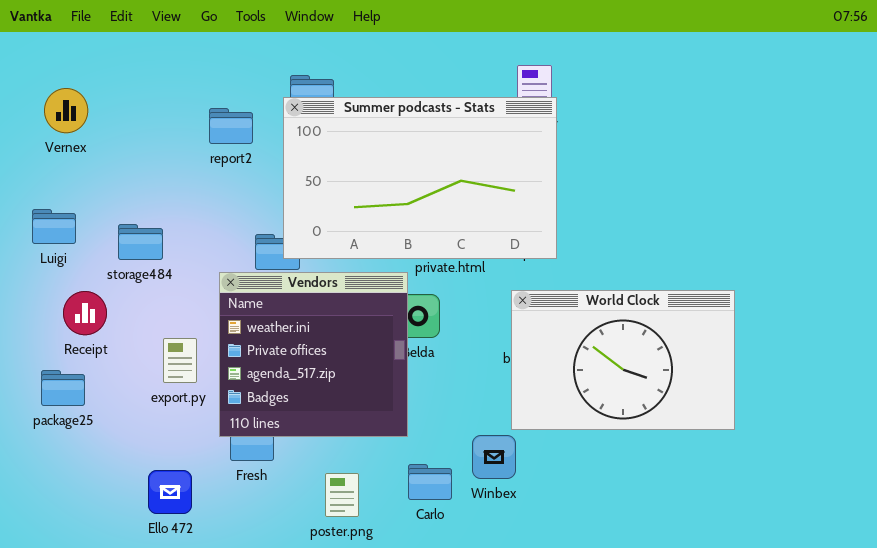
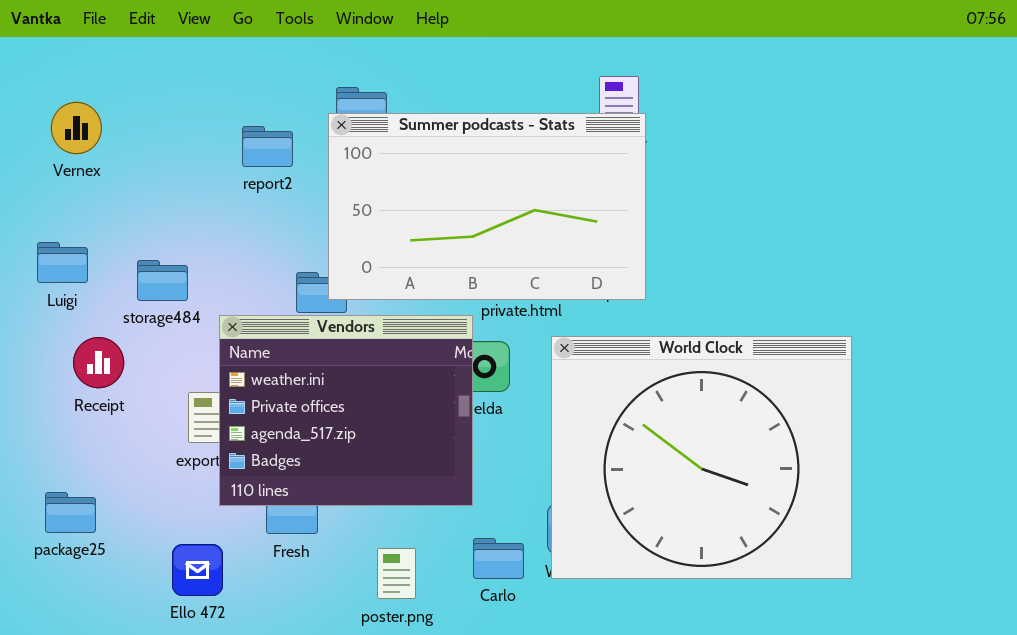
Vendors: [219,272,408,437] -> [219,315,473,506], resized
World Clock: [511,290,735,430] -> [551,336,852,579], resized
package25: [41,370,85,406] -> [45,492,96,533], moved

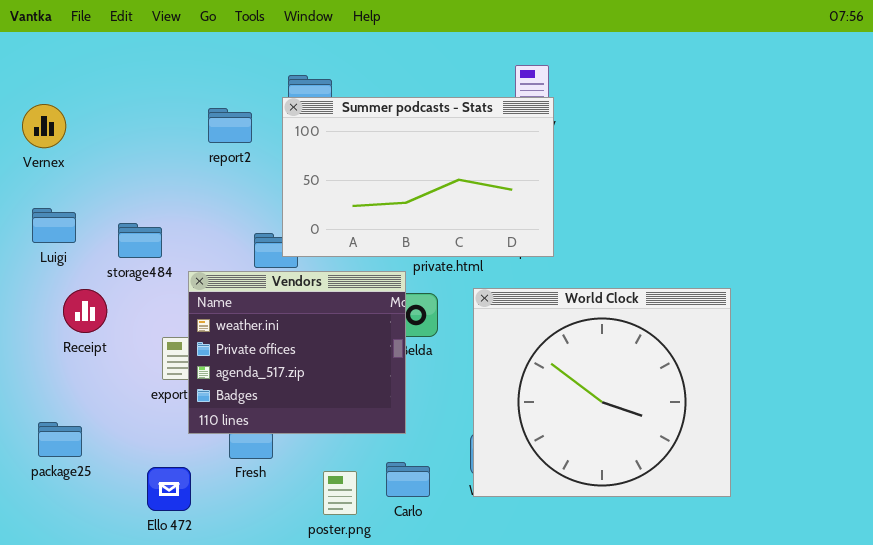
Vernex: [51,102,102,154] -> [22,104,66,148], moved
Carlo: [473,538,524,579] -> [386,462,430,497], moved

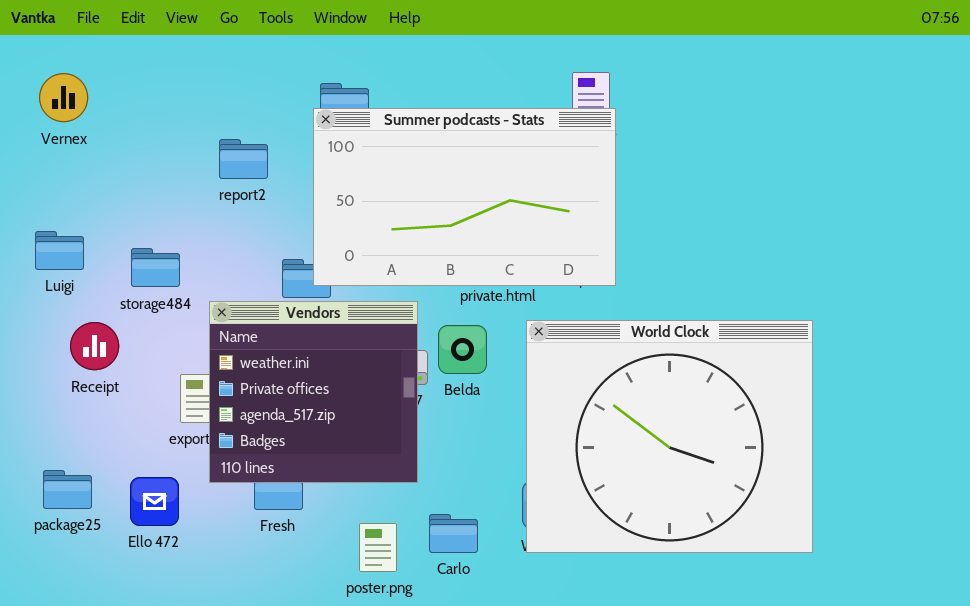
Vernex: [22,104,66,148] -> [39,73,88,122], moved
report2: [208,108,252,143] -> [219,139,268,179], moved
Vendors: [188,271,406,434] -> [209,301,418,483], resized
Ello 472: [147,467,191,511] -> [130,477,179,526], moved

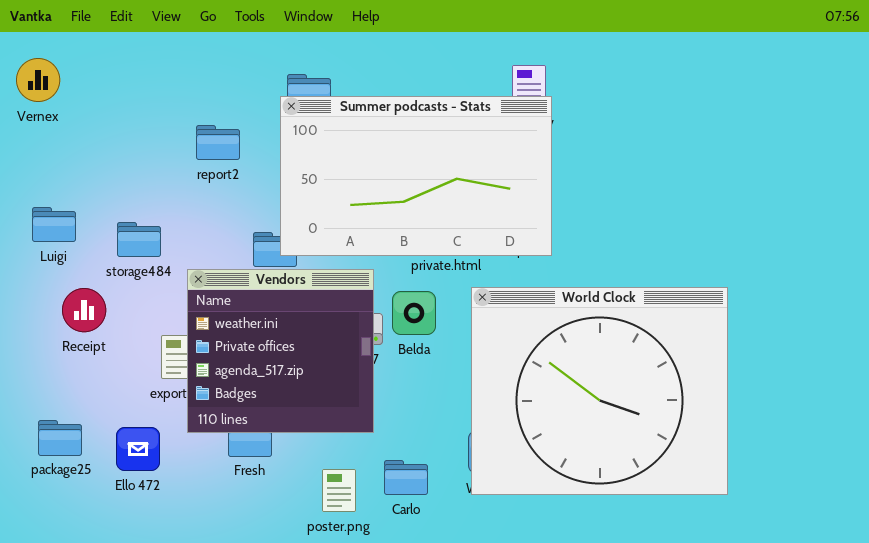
Vernex: [39,73,88,122] -> [16,58,60,102], moved

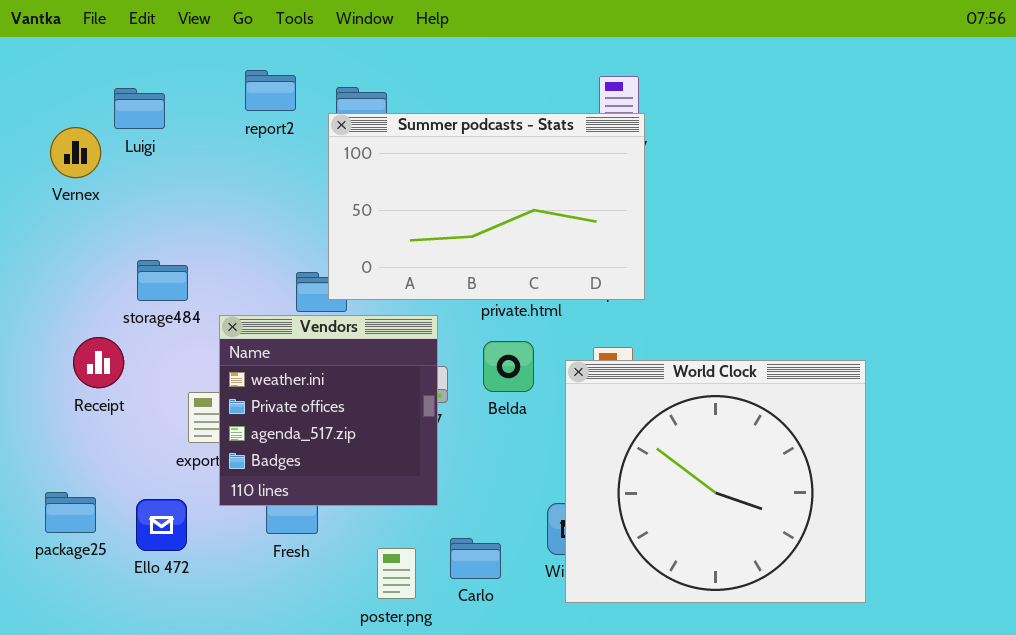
Vernex: [16,58,60,102] -> [50,127,101,178], moved
report2: [196,125,240,160] -> [245,70,296,111], moved
Luigi: [32,207,76,242] -> [114,88,165,129], moved
World Clock: [471,287,728,495] -> [565,360,866,603], moved
Belda: [392,291,436,335] -> [483,341,534,392], moved

